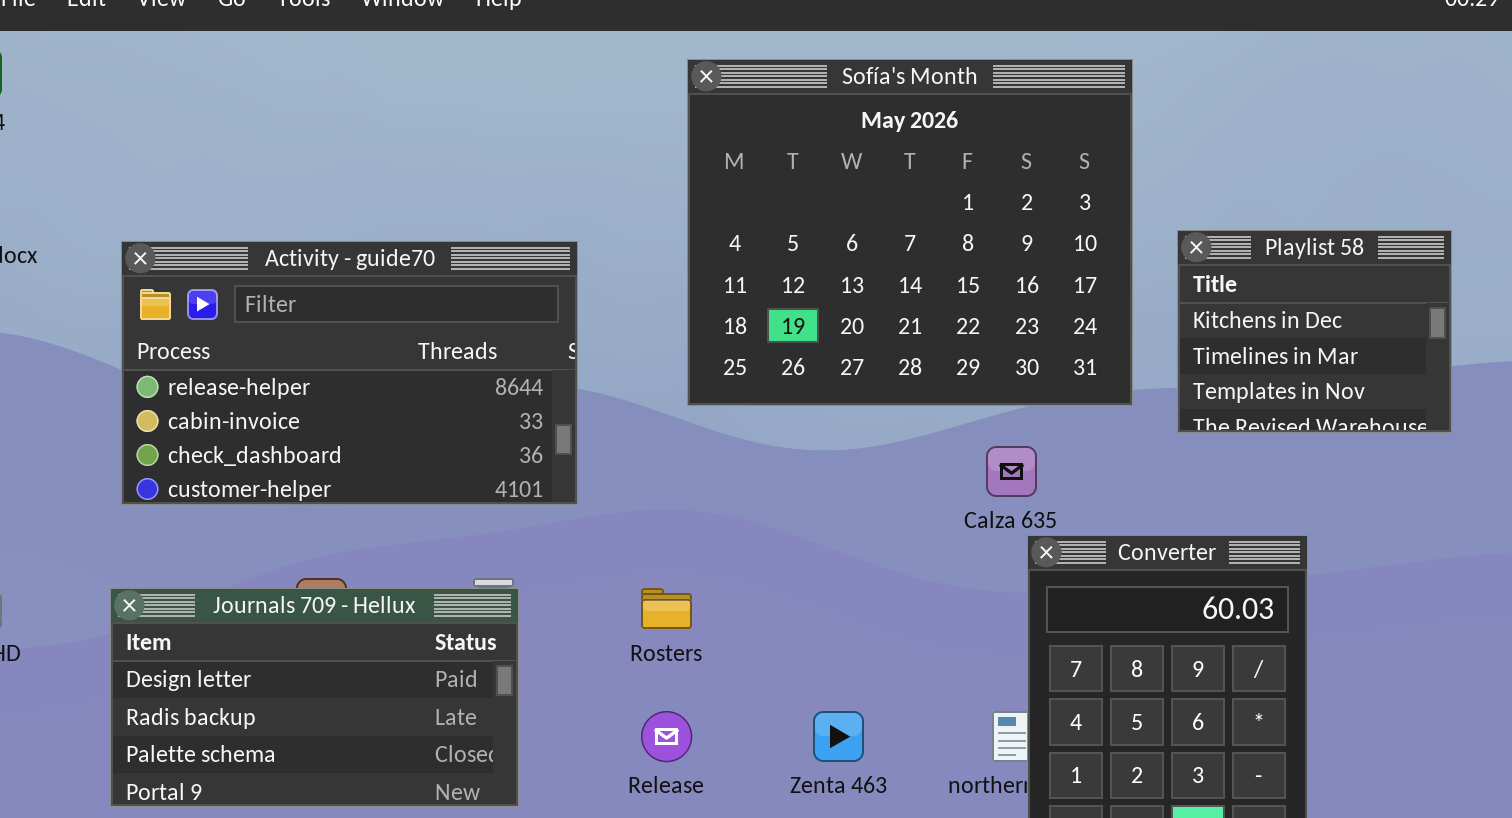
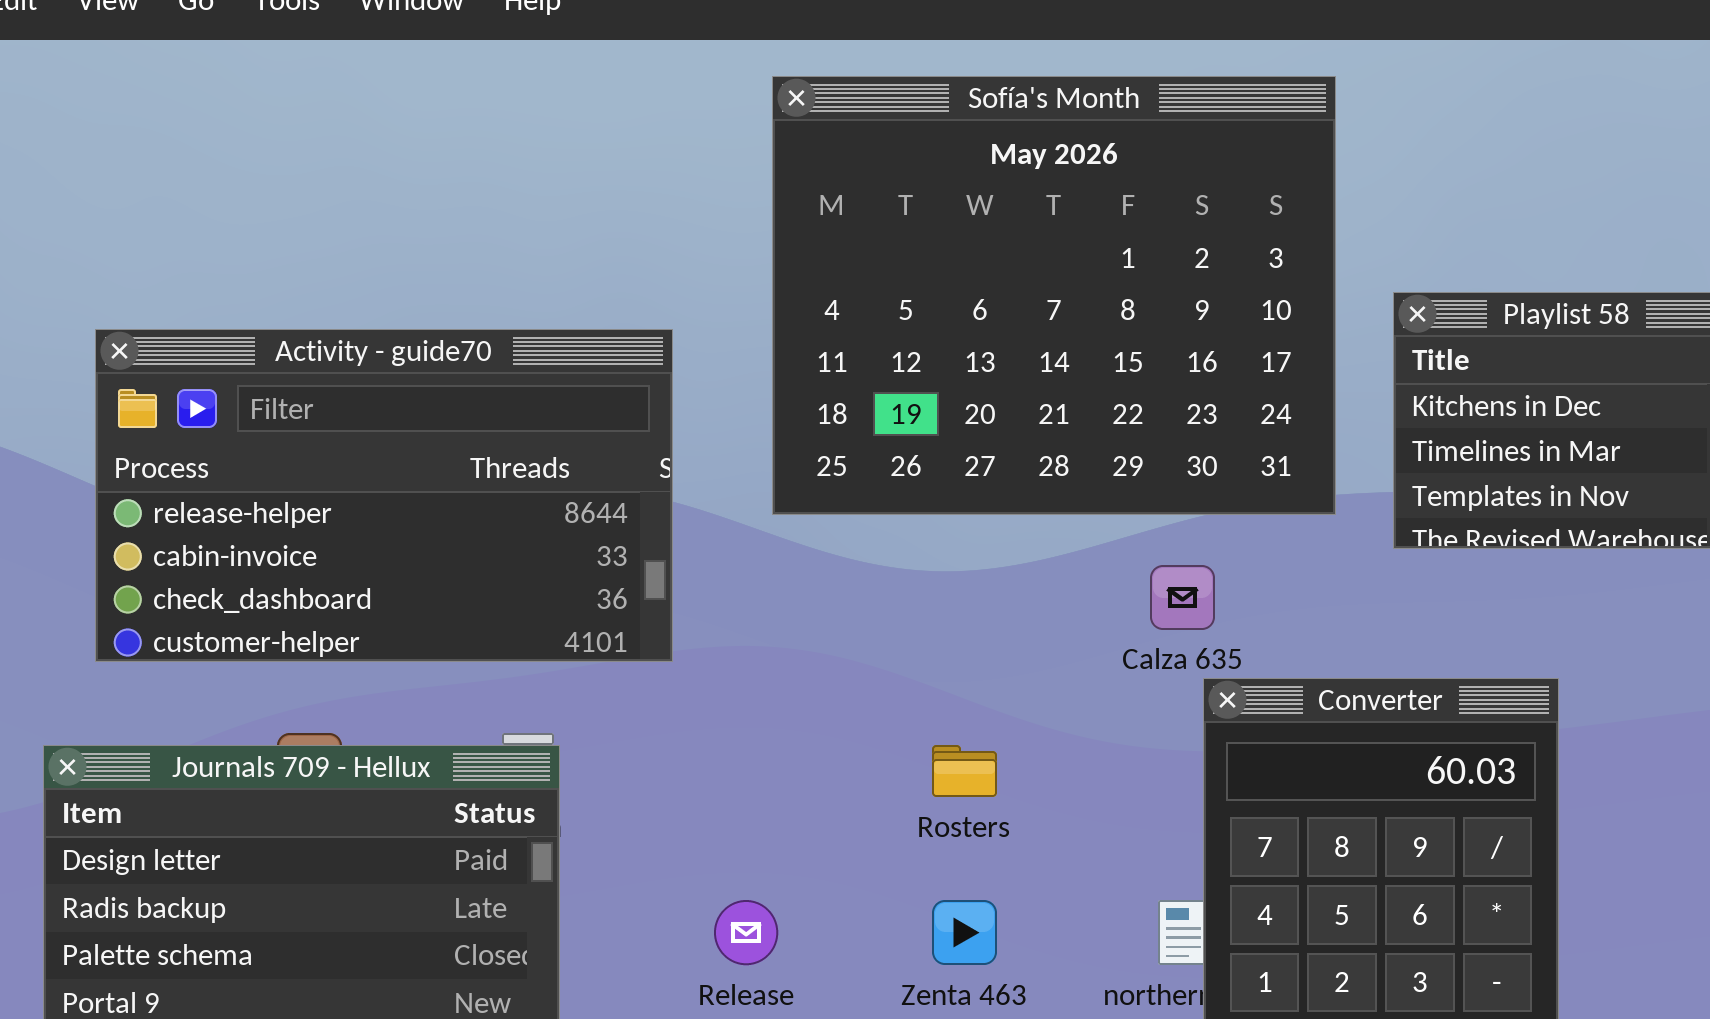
Activity - guide70: [121,241,578,505] -> [95,329,673,662], moved
Rosters: [641,588,692,629] -> [932,745,997,797], moved

